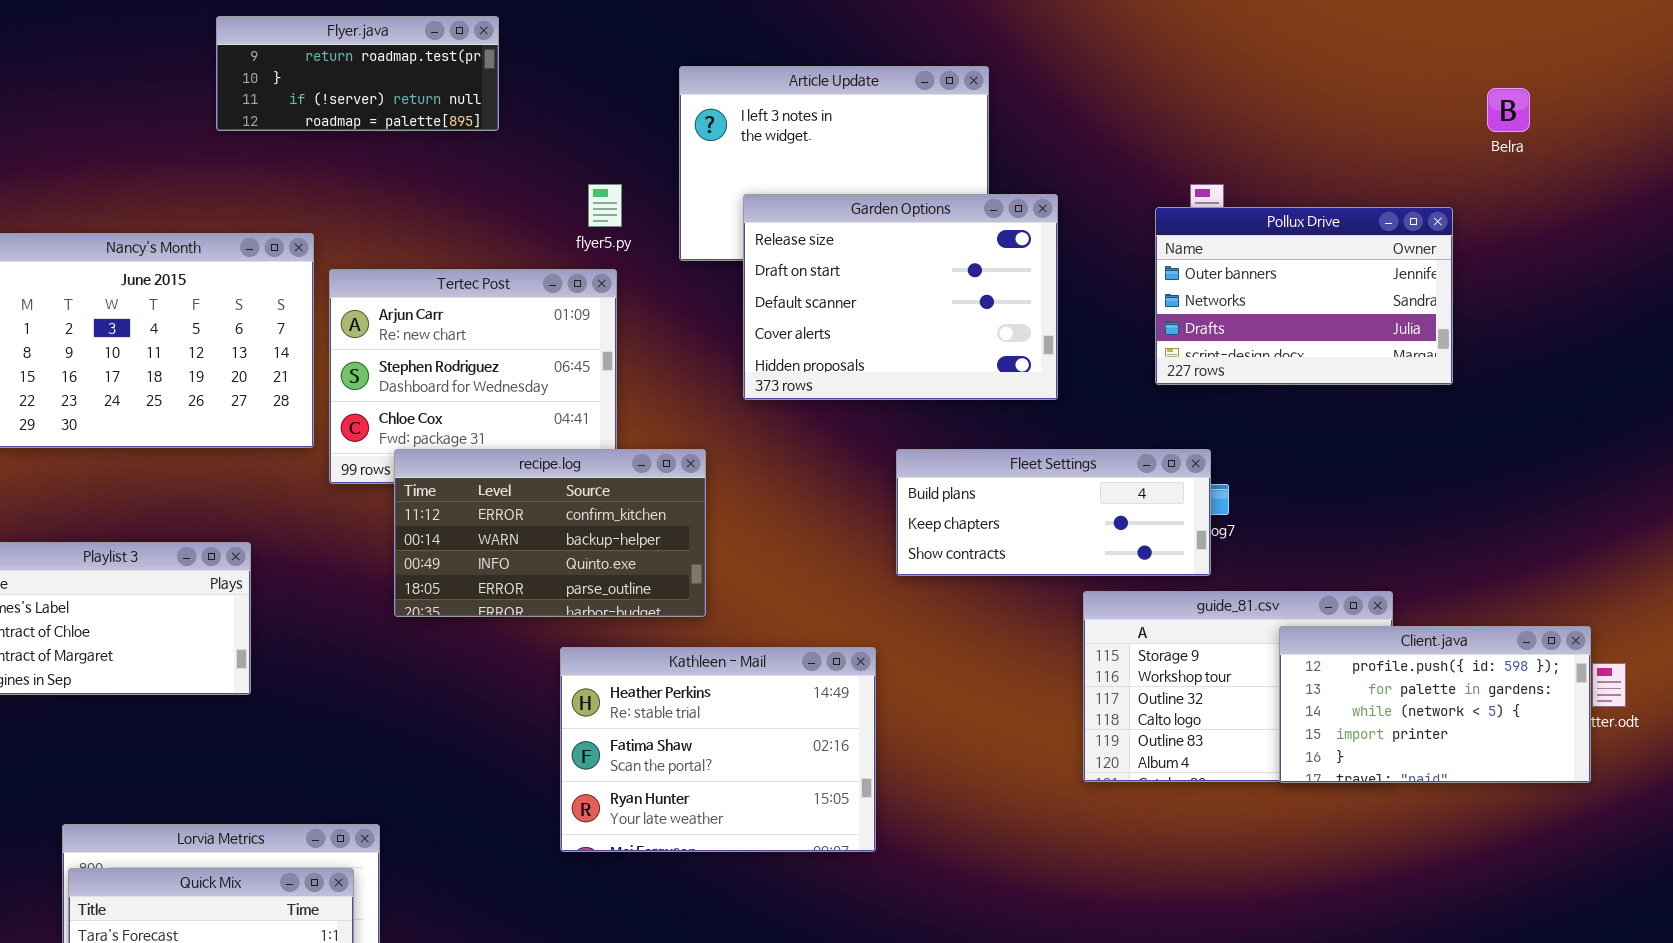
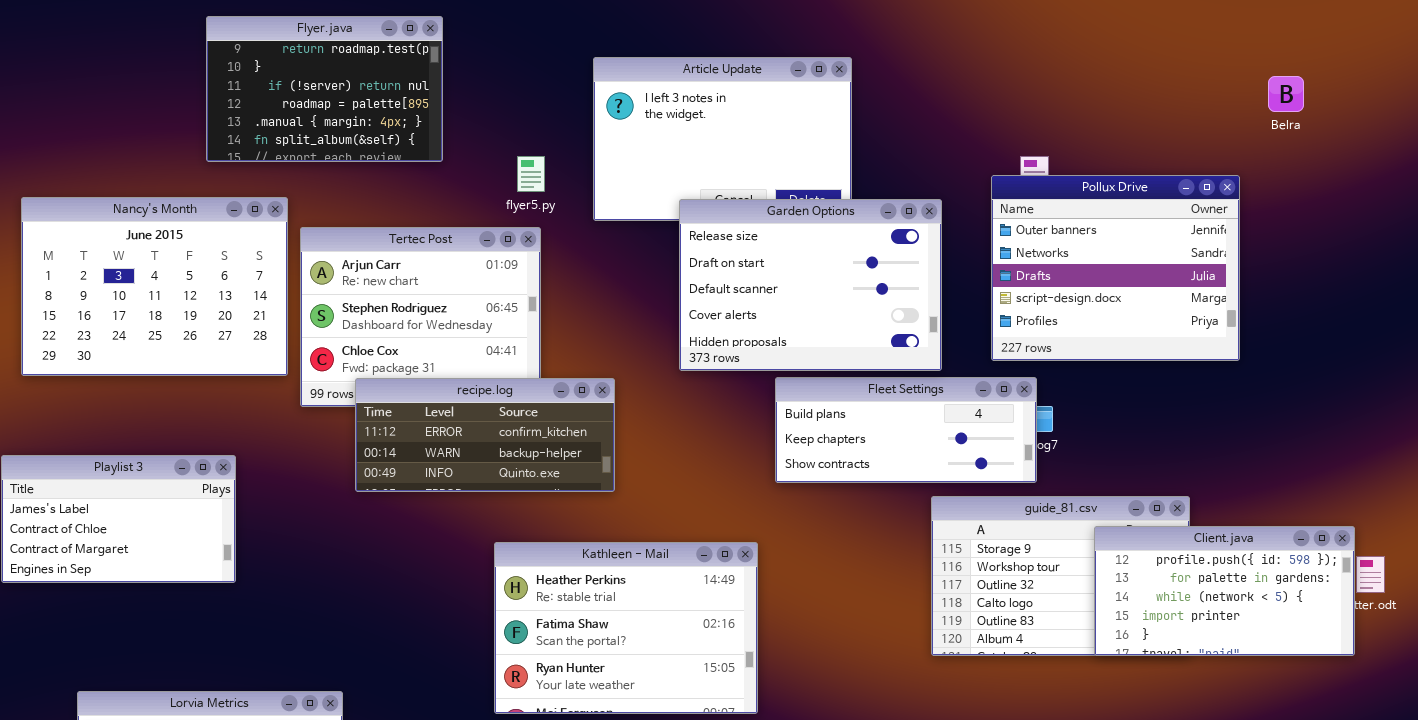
Flyer.java: [216,16,499,131] -> [206,16,443,162], resized
Garden Options: [743,194,1058,400] -> [679,199,942,371], moved
Pollux Drive: [1155,207,1453,385] -> [991,175,1240,361], resized
recipe.log: [394,449,706,617] -> [355,378,615,492], resized

